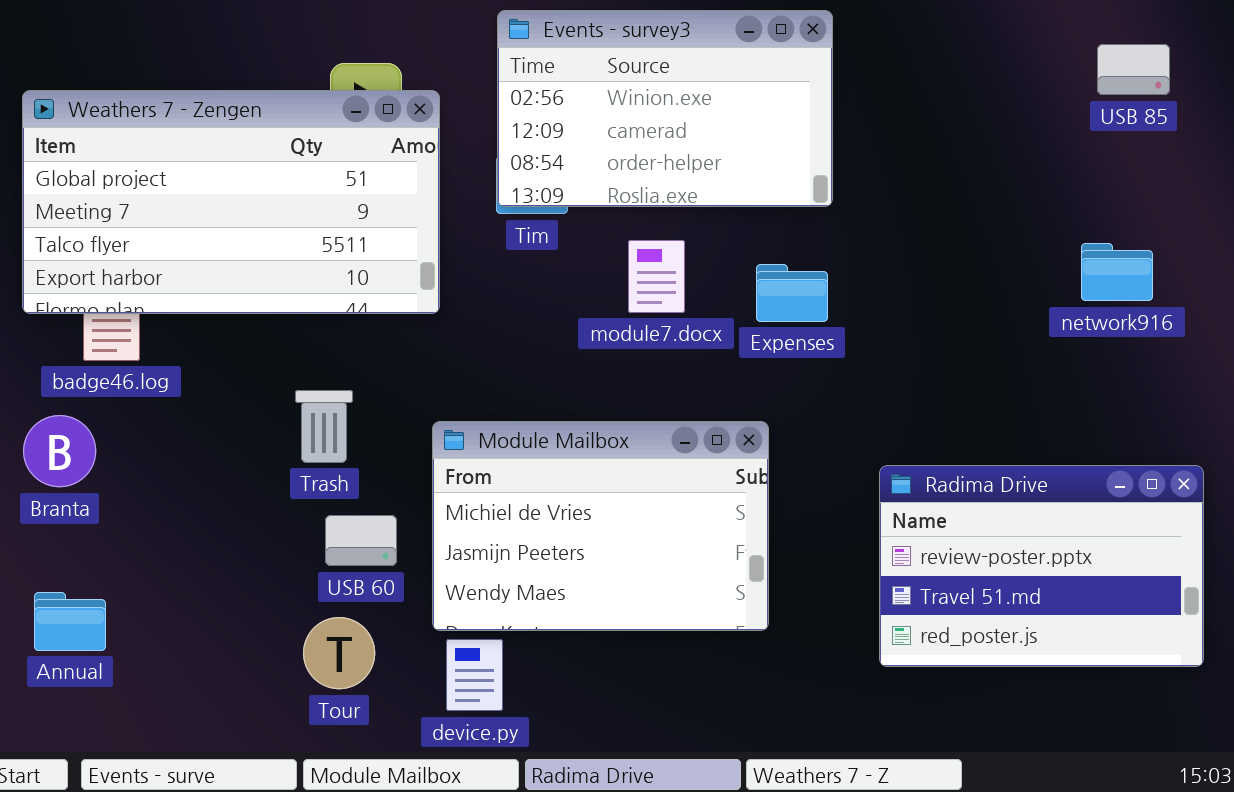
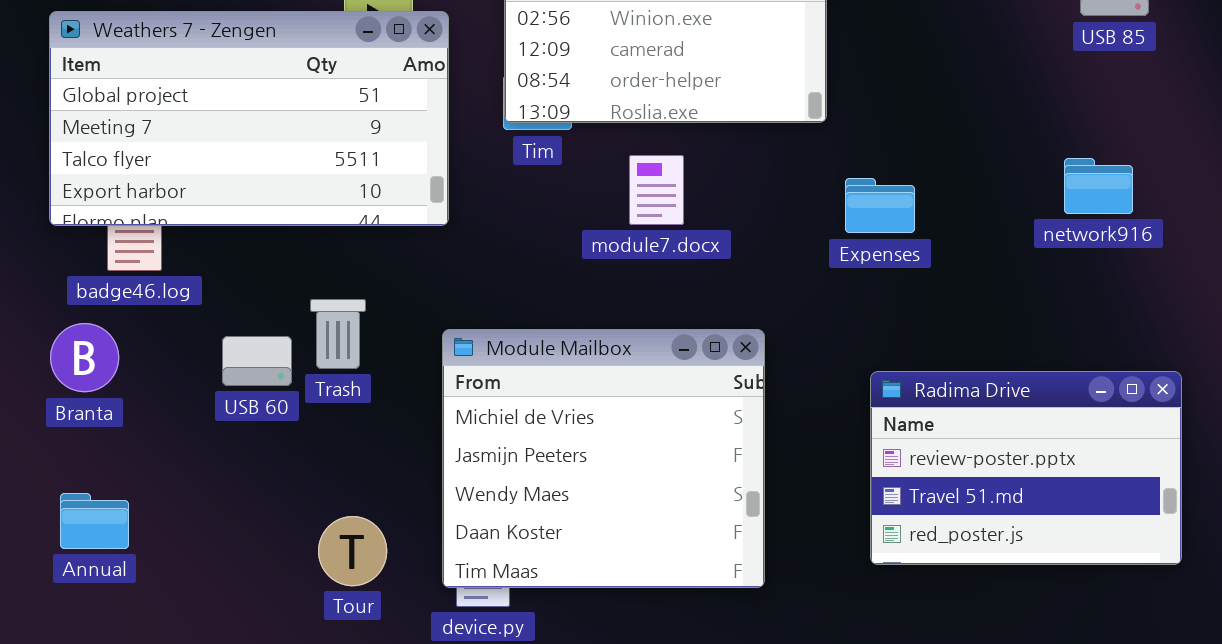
Expenses: [756,264,828,322] -> [845,178,915,233], moved
Module Mailbox: [432,421,769,631] -> [442,329,765,588], resized
USB 60: [325,515,397,566] -> [222,336,292,386], moved

